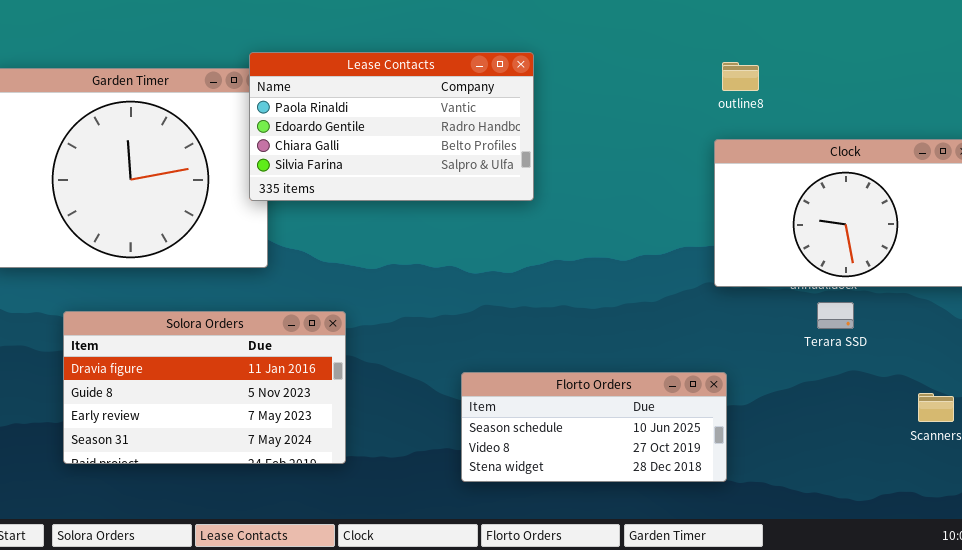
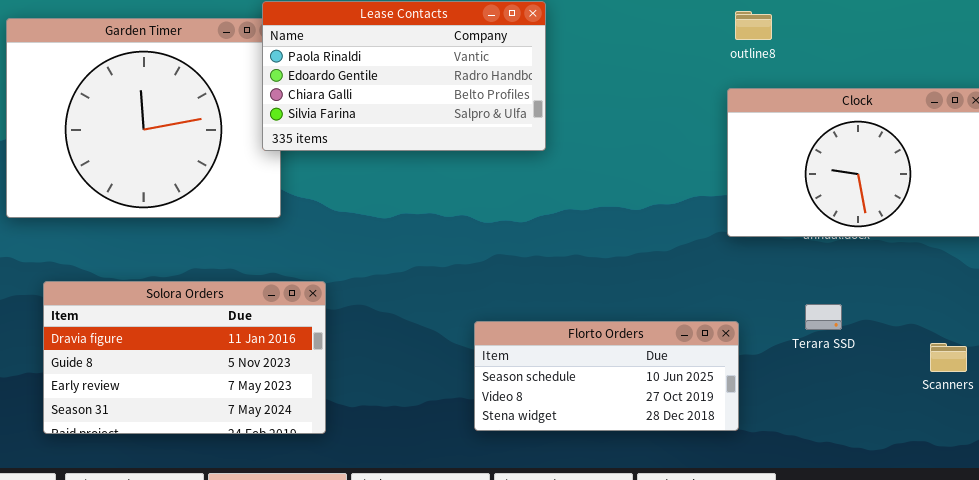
Terara SSD: [817,302,854,329] -> [805,304,842,330], moved
Solora Orders: [63,311,346,464] -> [43,281,326,434], moved

